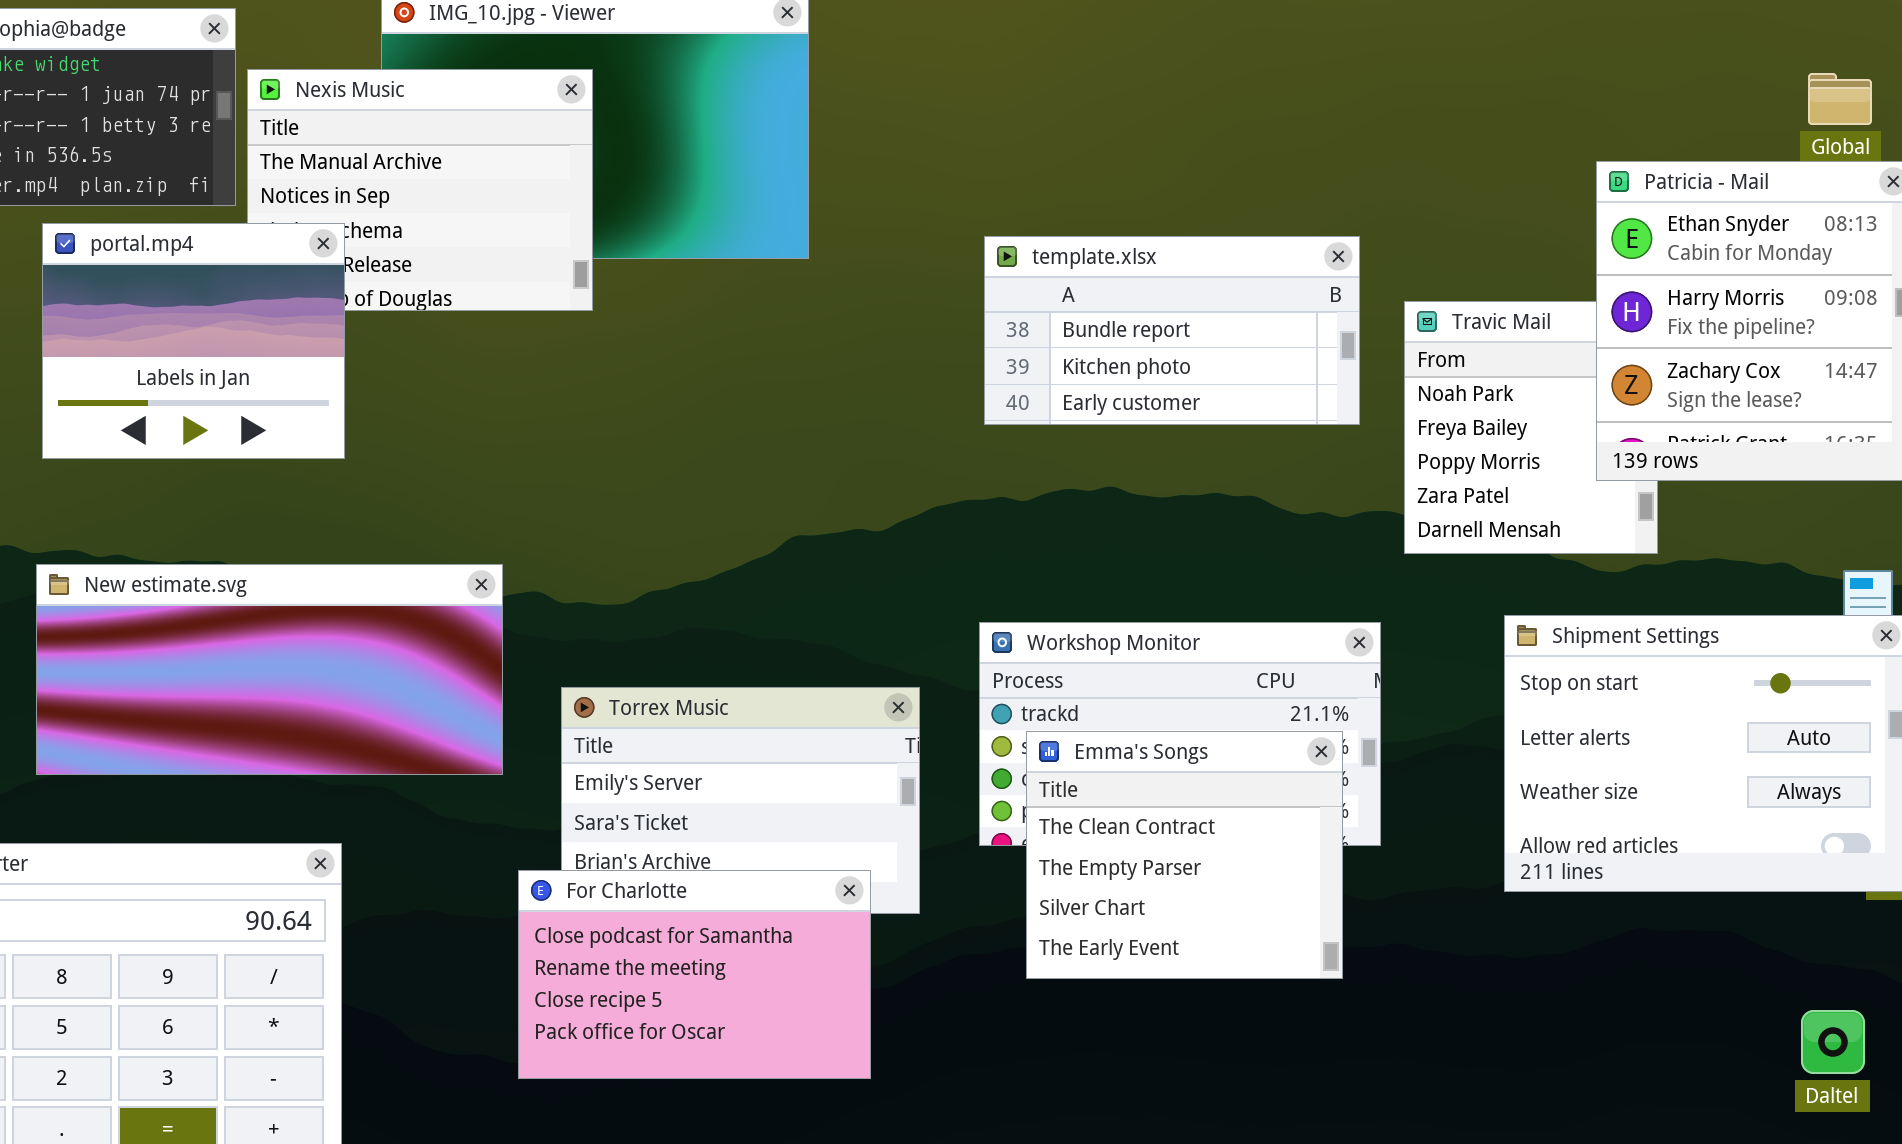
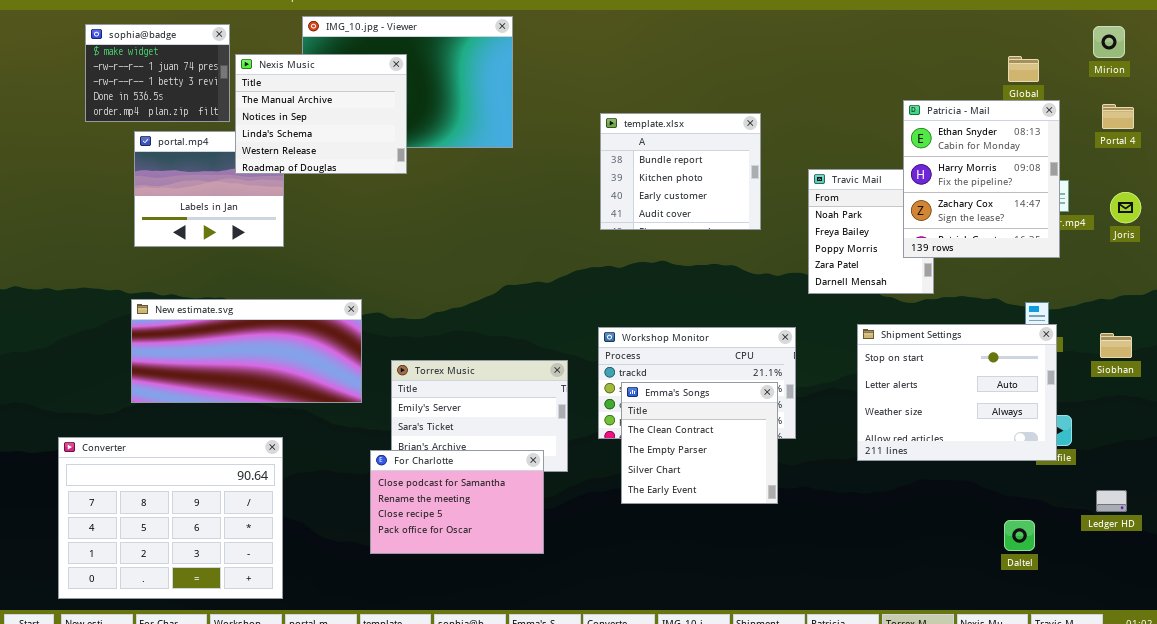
Nexis Music: [247,69,593,311] -> [235,54,407,174], raised
template.xlsx: [984,236,1360,425] -> [600,113,761,230], resized

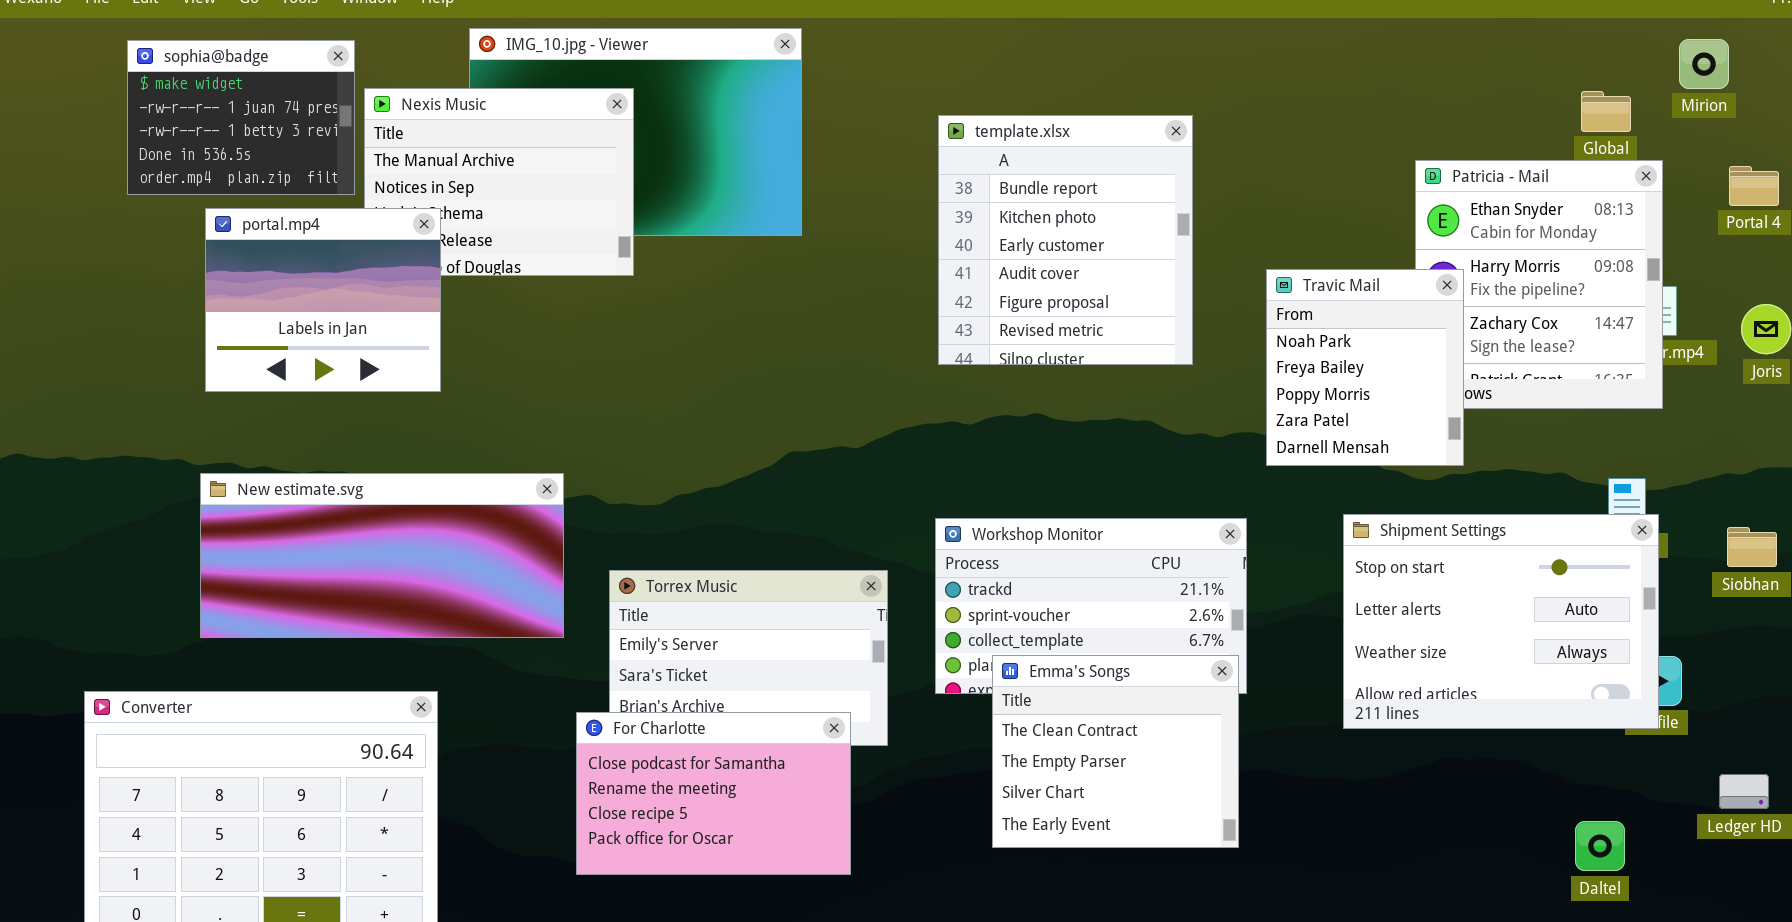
Mirion: [1093,26,1125,58] -> [1679,39,1729,89], moved
template.xlsx: [600,113,761,230] -> [938,115,1193,365], resized
portal.mp4: [134,131,284,247] -> [205,208,441,392], raised
Travic Mail: [808,169,934,294] -> [1266,269,1464,466], raised
Emma's Songs: [621,382,778,504] -> [992,655,1239,848], moved

